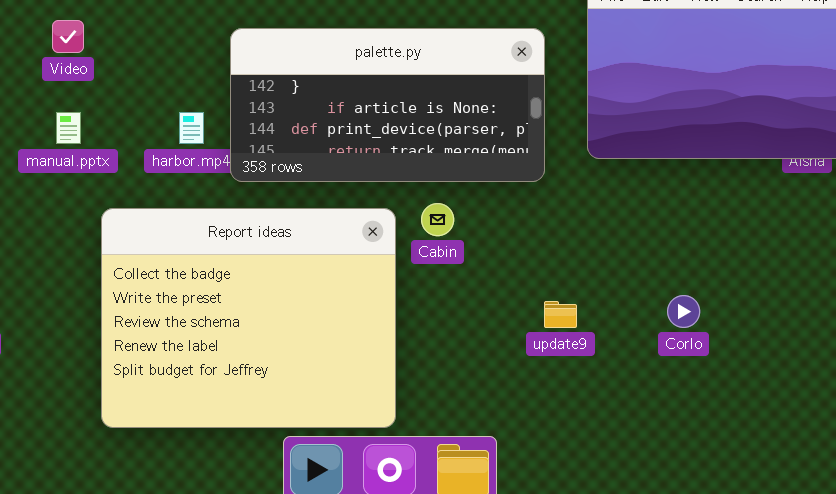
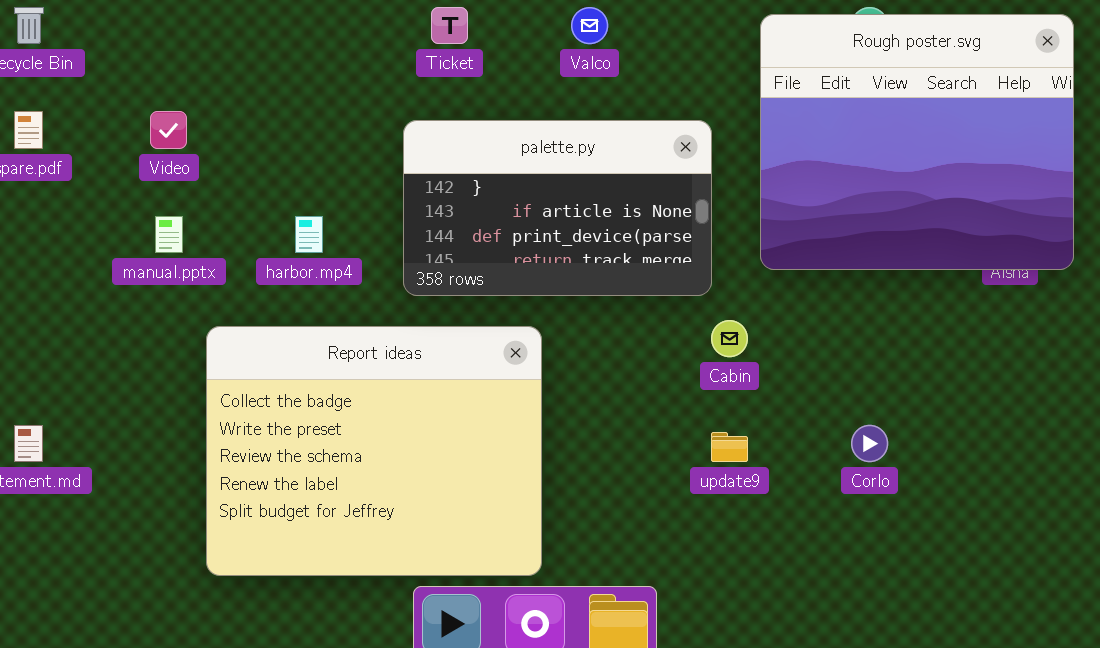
palette.py: [230,28,545,182] -> [403,120,712,296], resized
Cabin: [421,203,454,236] -> [711,320,748,357], moved

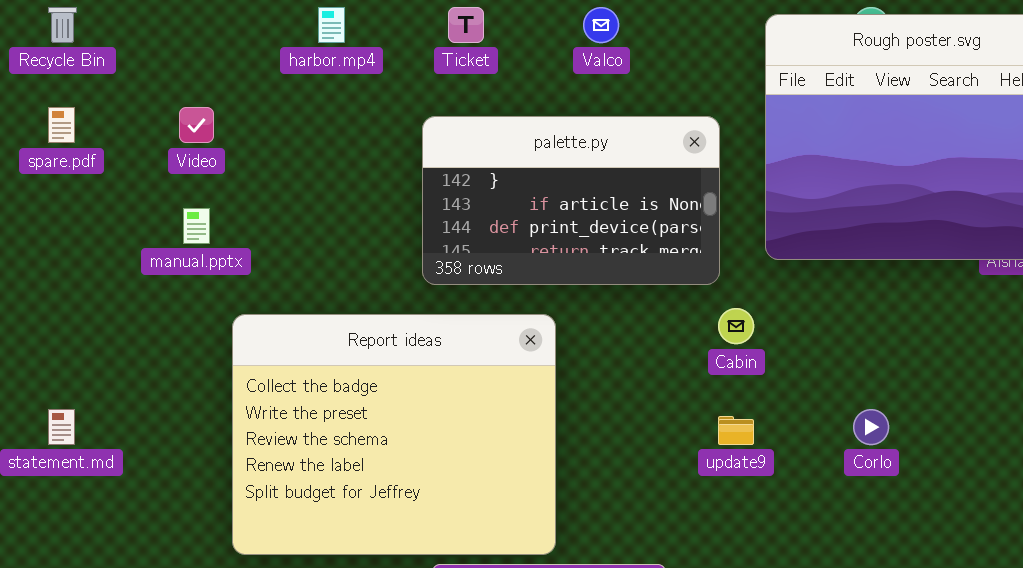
harbor.mp4: [295,216,323,253] -> [318,7,345,43], moved

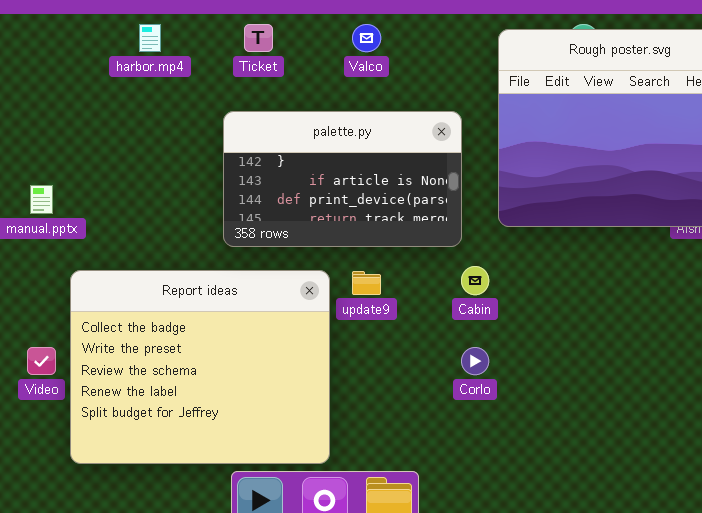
Video: [179,107,214,143] -> [27,347,56,375], moved
Corlo: [853,409,889,445] -> [461,347,489,375], moved
update9: [718,416,754,445] -> [352,271,381,295], moved

